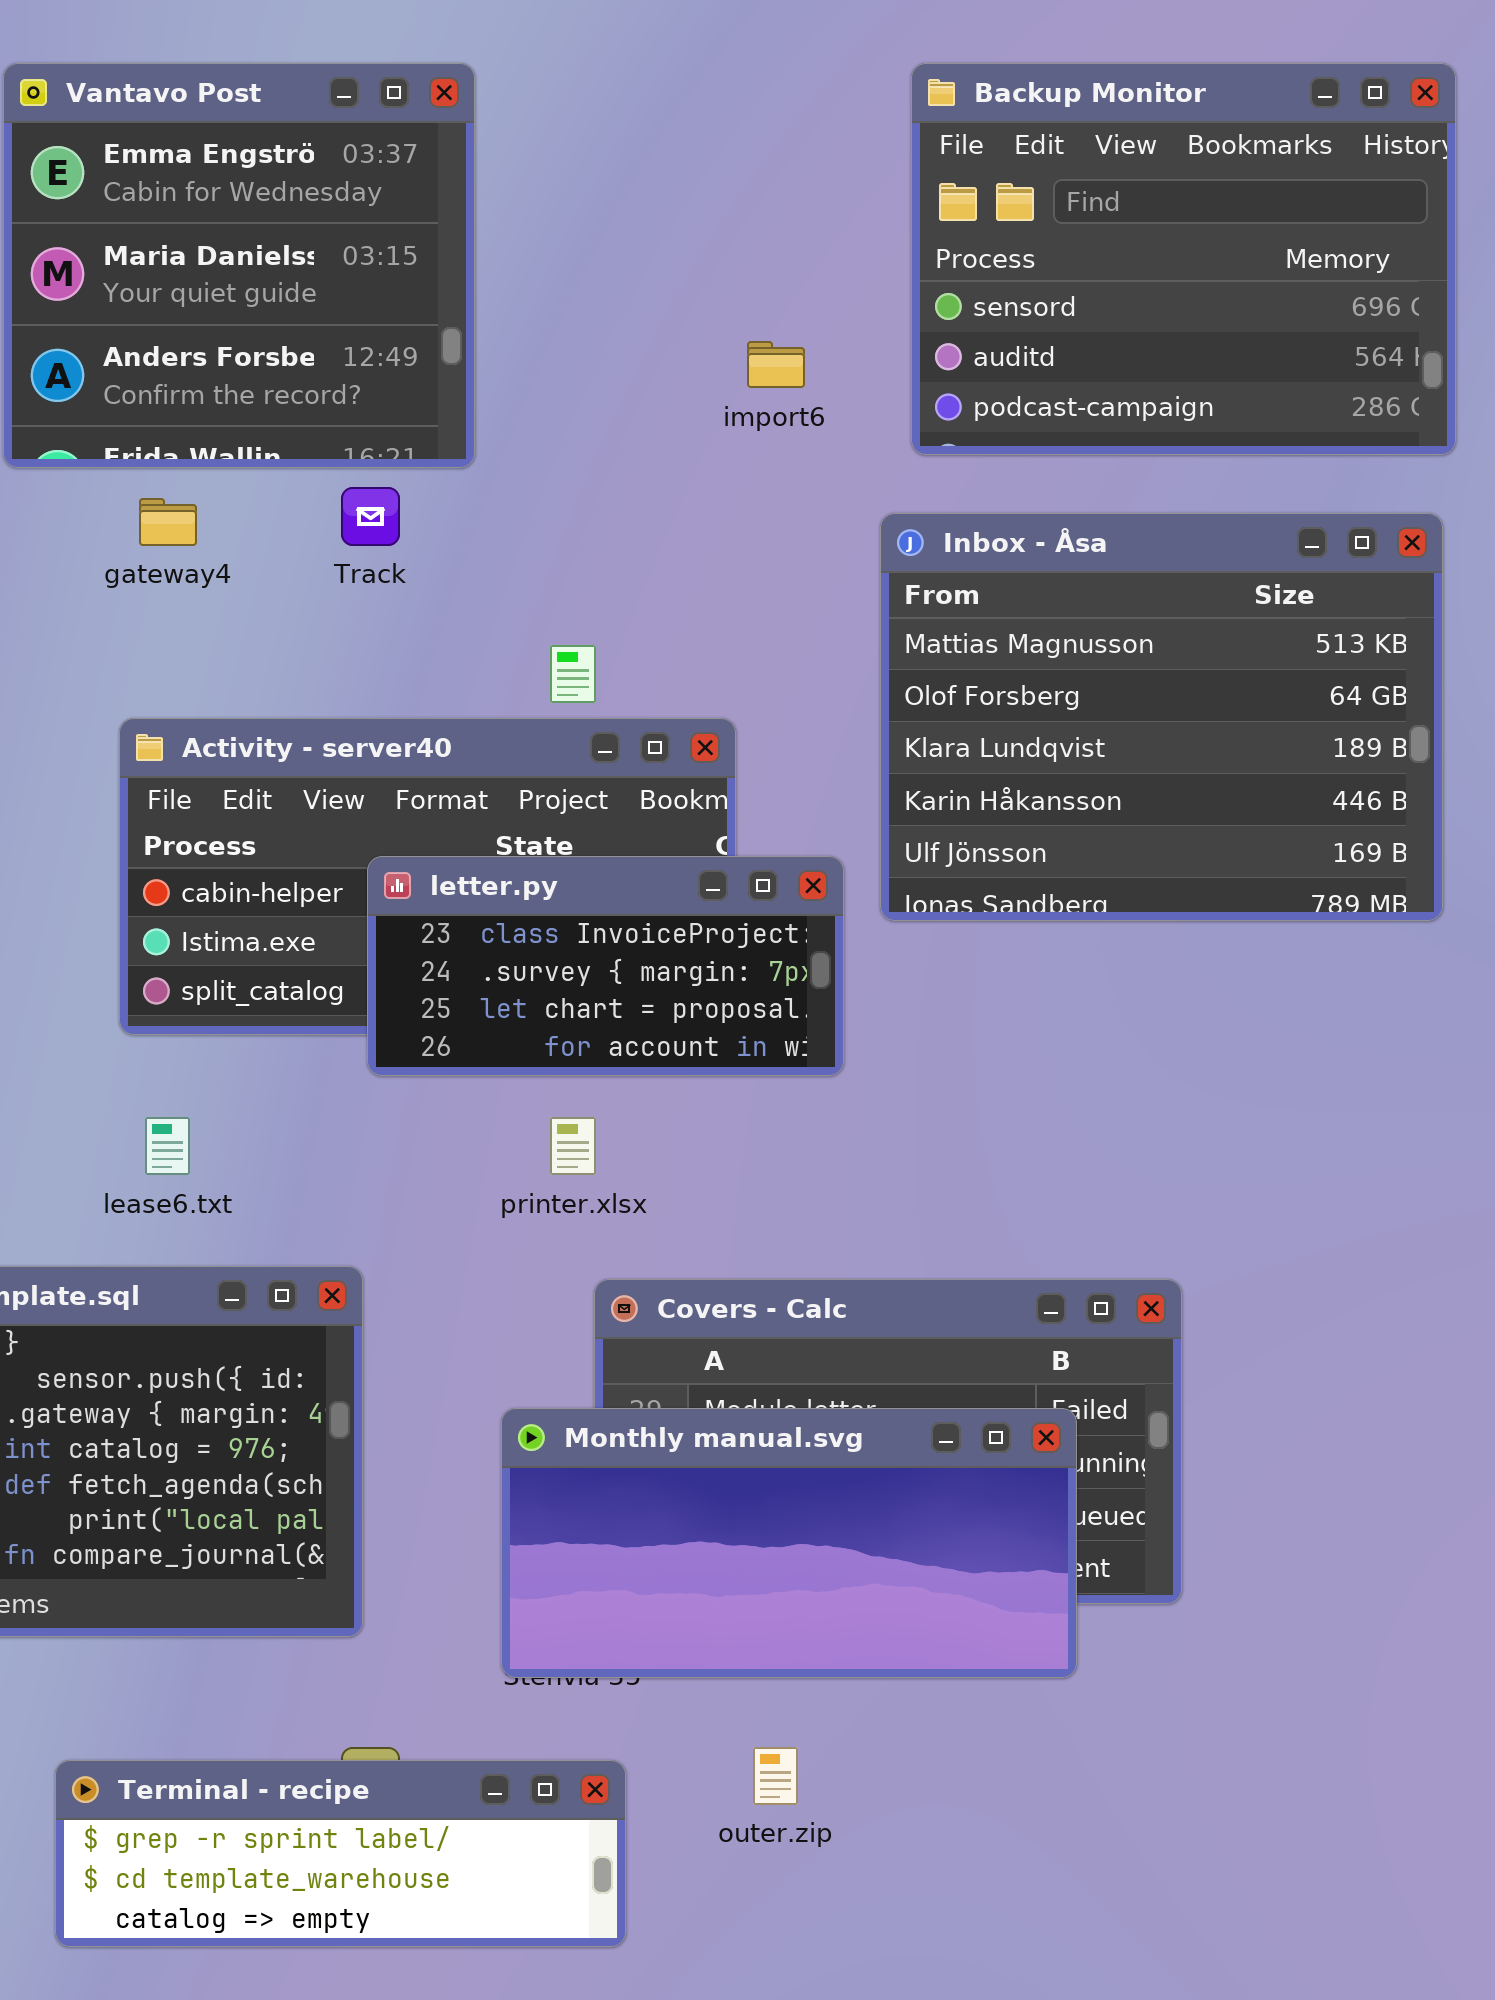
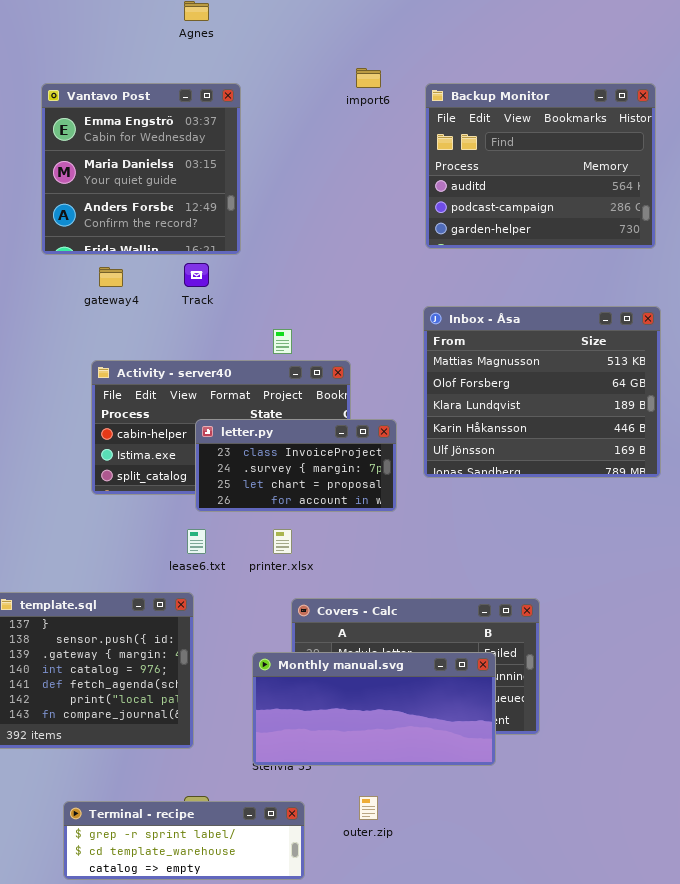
Backup Monitor: [911,63,1456,455] -> [425,83,656,249], scrolled down 1 row
import6: [747,341,805,388] -> [356,68,381,88], moved
Inbox - Åsa: [880,513,1443,921] -> [423,306,661,478], moved
lease6.txt: [145,1117,190,1175] -> [187,529,206,554], moved

